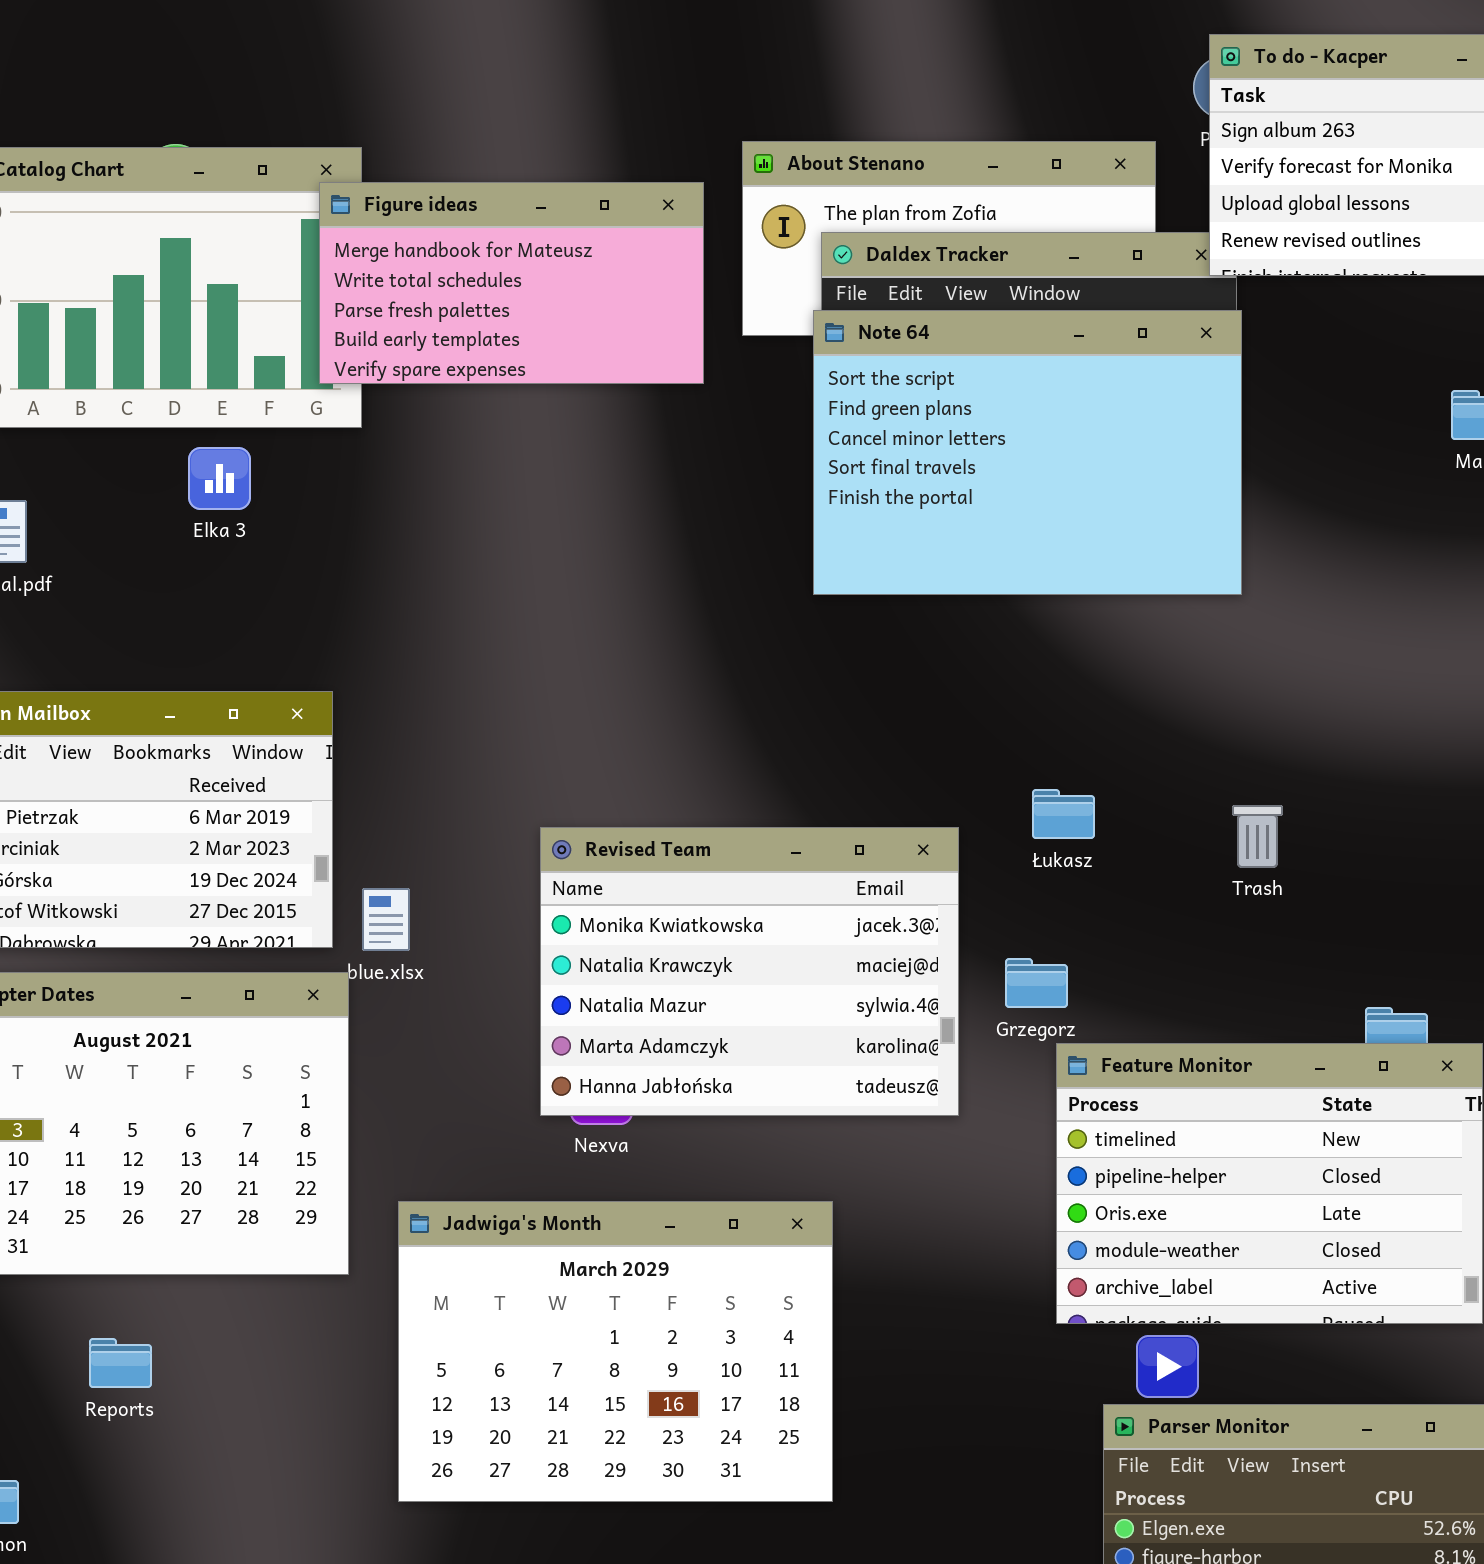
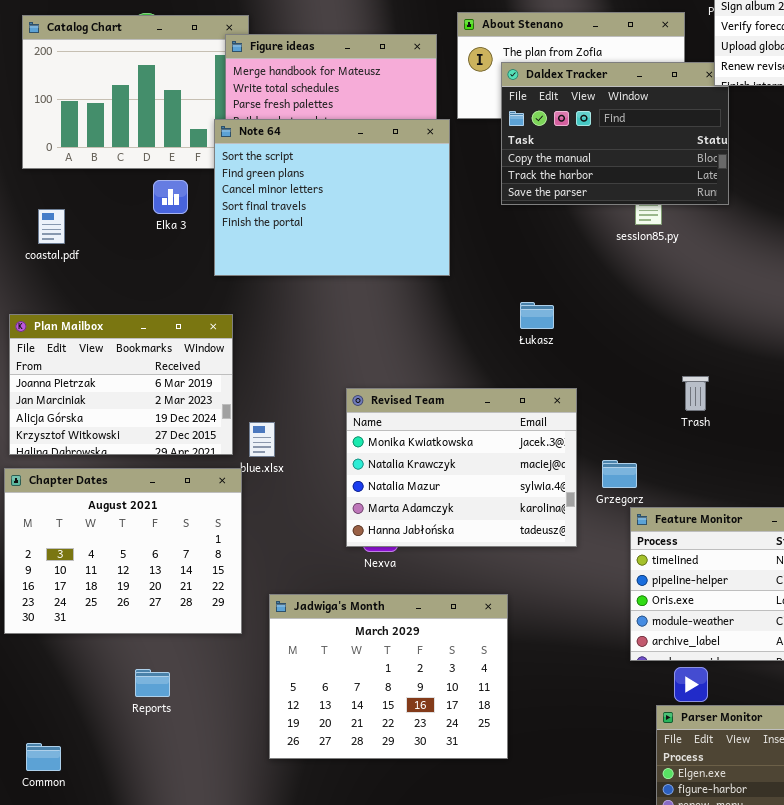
Note 64: [813,310,1242,595] -> [214,119,450,276], moved
Łukasz: [1032,789,1095,839] -> [520,302,554,329], moved
Trash: [1232,805,1283,868] -> [682,376,709,411], moved
Reports: [89,1338,152,1388] -> [135,669,170,697], moved

